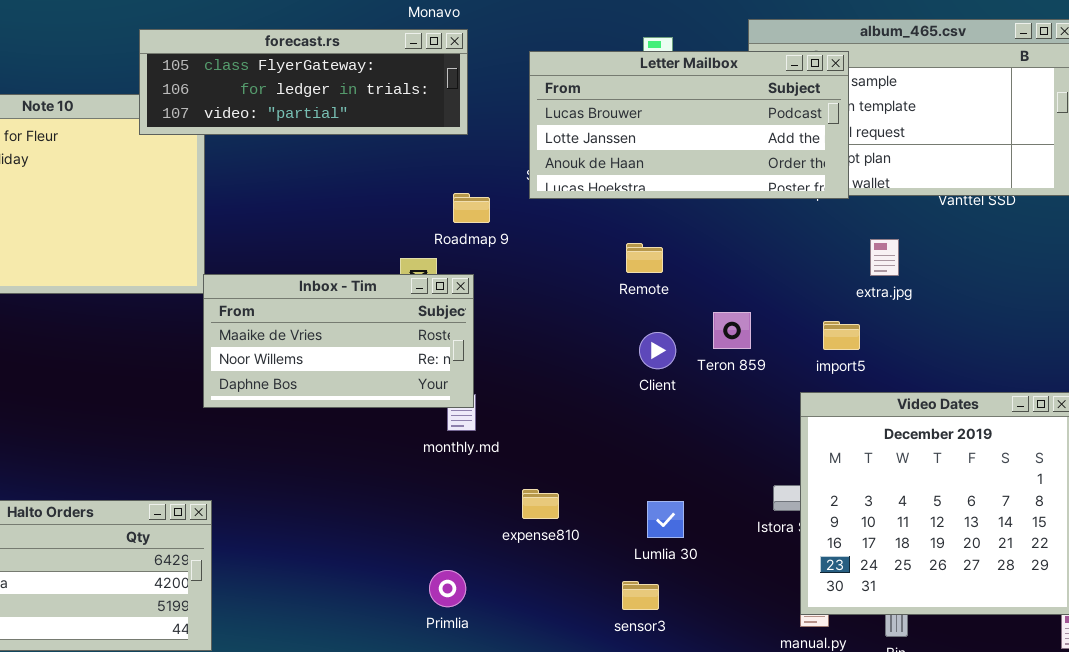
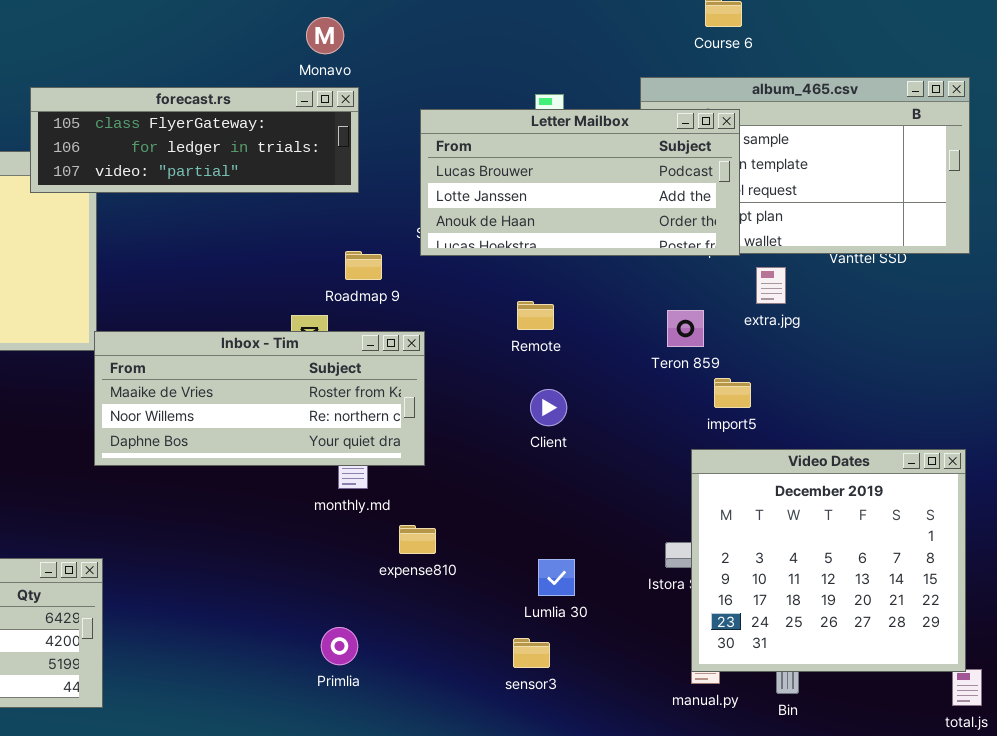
extra.jpg: [870,239,899,276] -> [756,267,786,304], moved
Inbox - Tim: [203,274,474,408] -> [94,331,425,466], resized
Teron 859: [713,312,751,349] -> [667,310,704,347], moved
expense810: [522,489,559,519] -> [399,525,436,554], moved

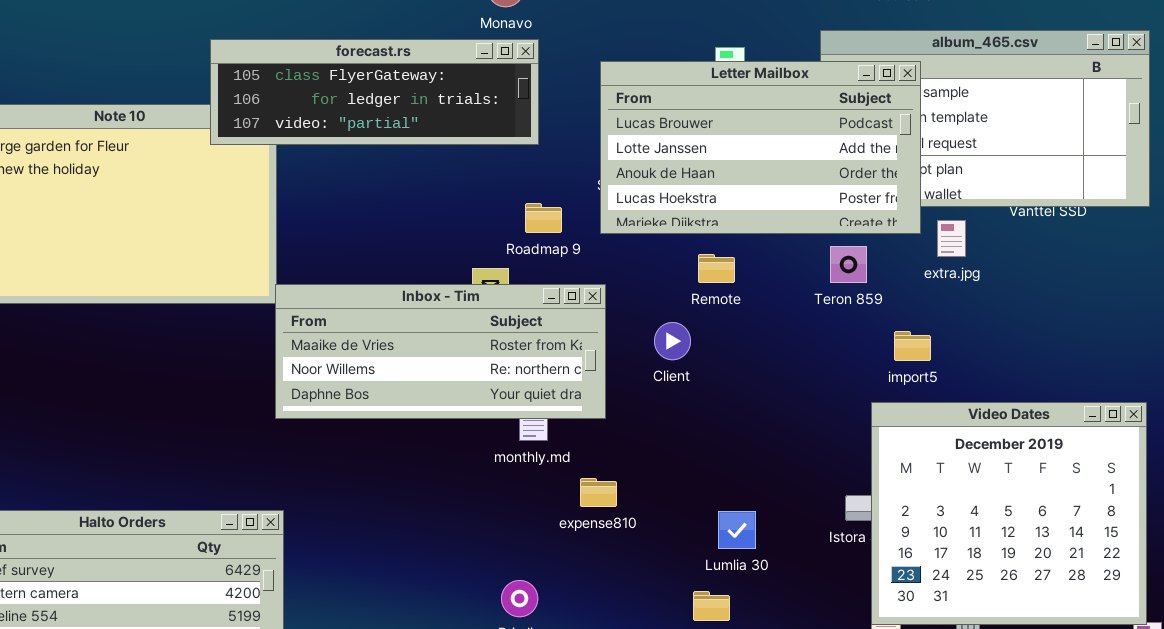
Letter Mailbox: [420,109,740,256] -> [600,61,921,234], resized
Teron 859: [667,310,704,347] -> [830,246,867,283], moved
Client: [530,389,567,426] -> [654,322,691,360], moved

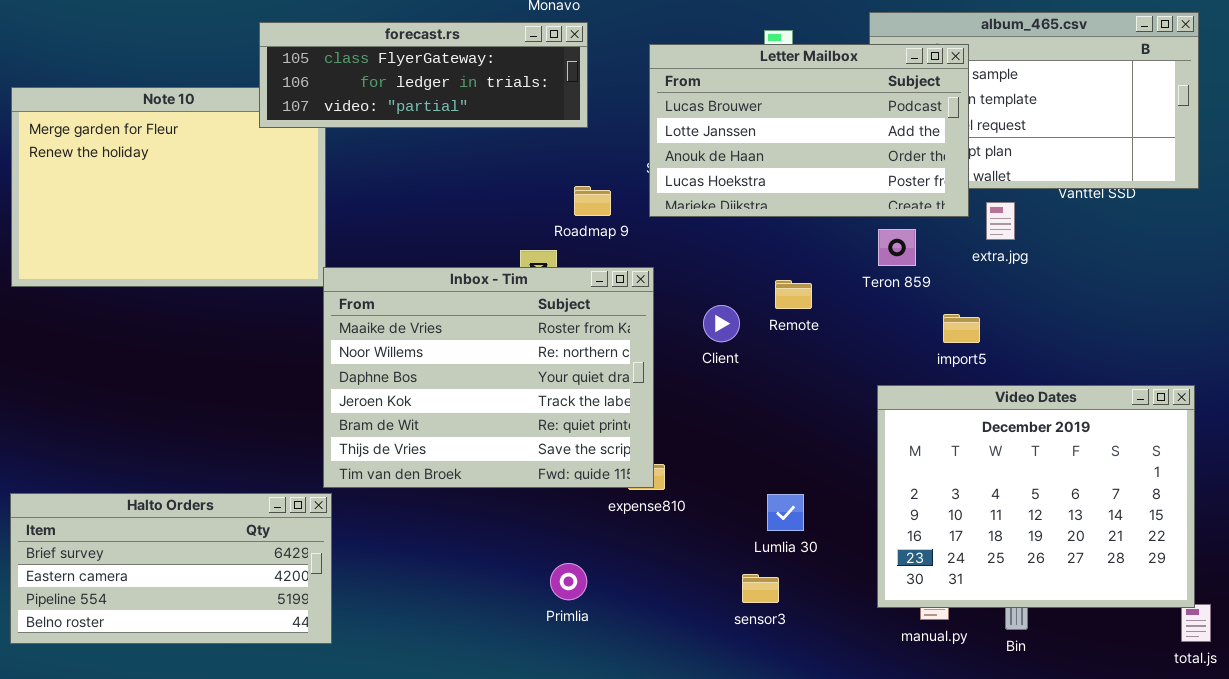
Remote: [698,254,735,283] -> [775,280,812,309], moved
Inbox - Tim: [275,284,606,419] -> [323,267,654,488], resized
Video Dates: [871,402,1147,625] -> [877,385,1195,608], resized

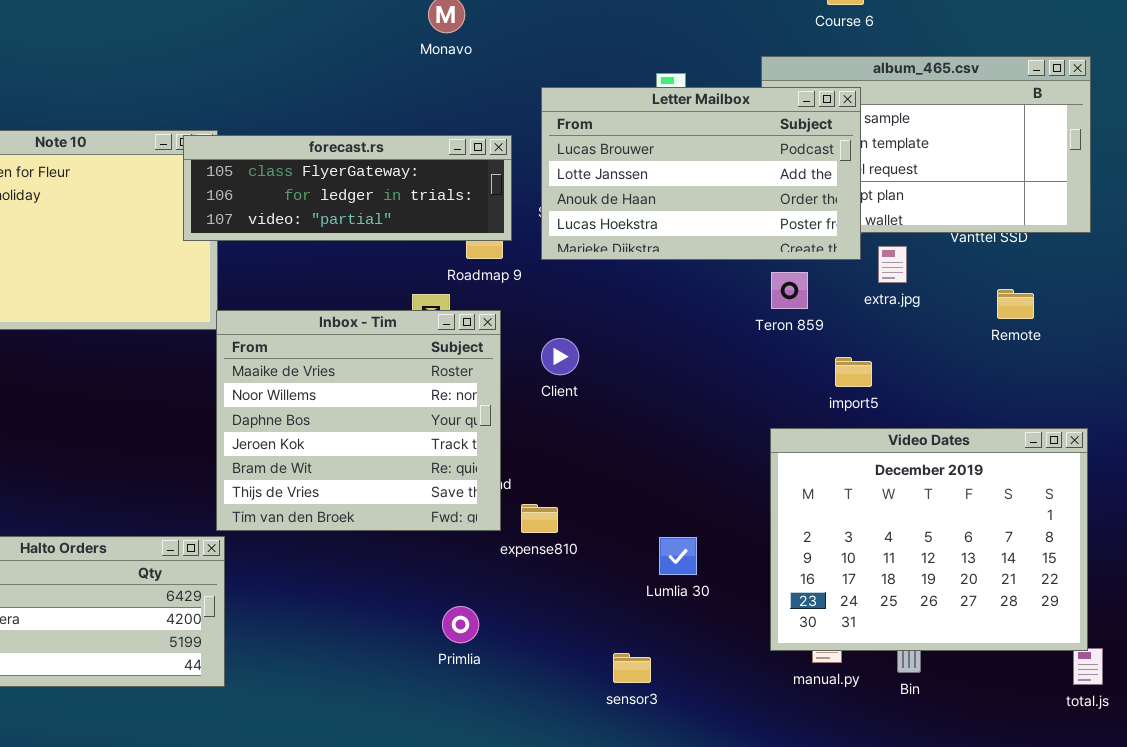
forecast.rs: [259,22,588,128] -> [183,135,512,241], moved
Inbox - Tim: [323,267,654,488] -> [216,310,501,531], resized
Remote: [775,280,812,309] -> [997,289,1034,319], moved
Client: [703,305,740,342] -> [541,338,579,375], moved
sensor3: [742,574,779,603] -> [613,653,651,683], moved

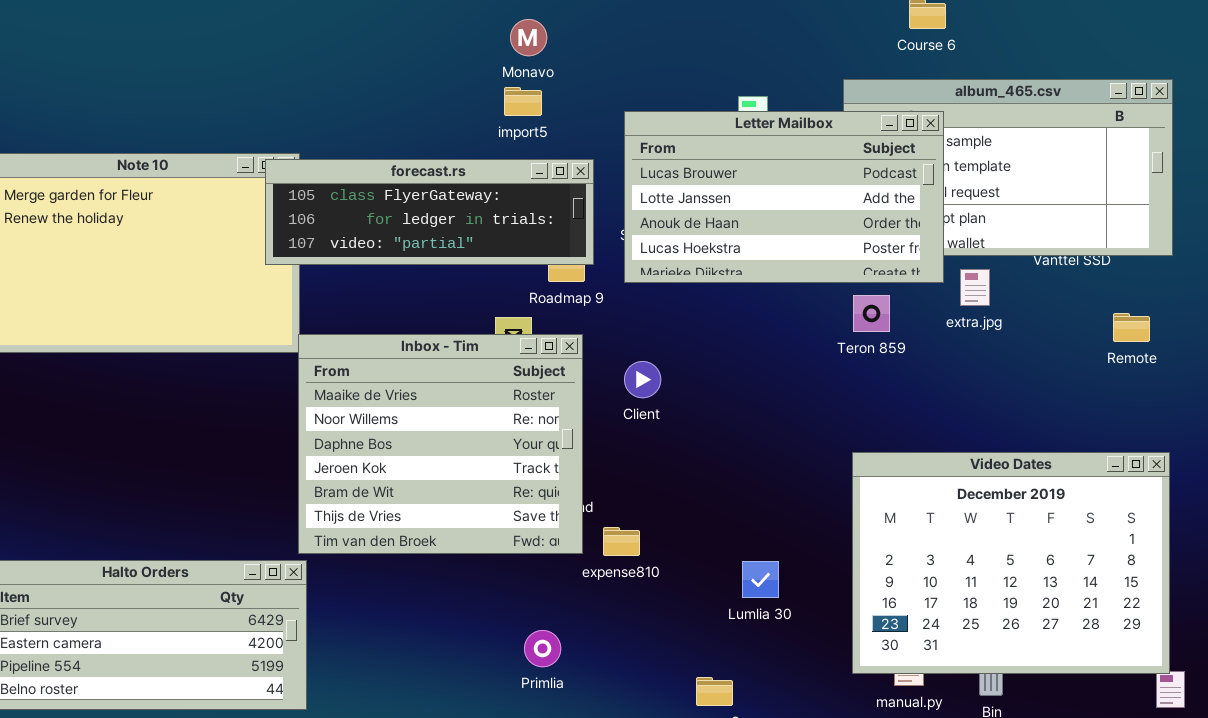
Remote: [997,289,1034,319] -> [1113,313,1150,342], moved
import5: [835,357,872,387] -> [504,87,542,116], moved

